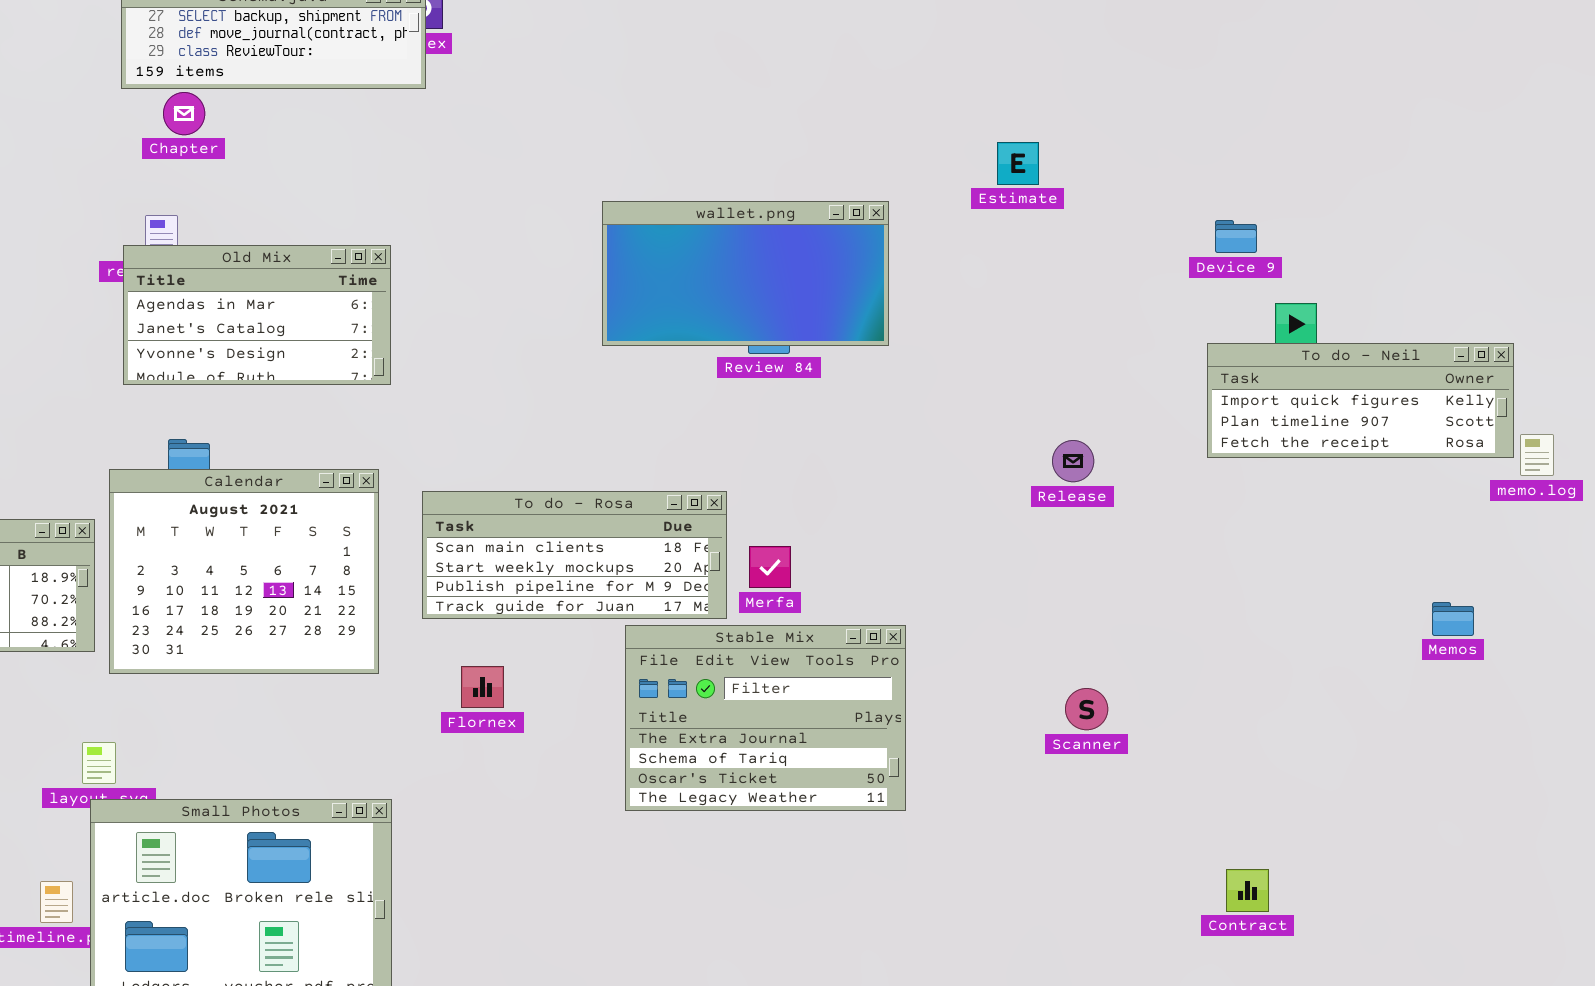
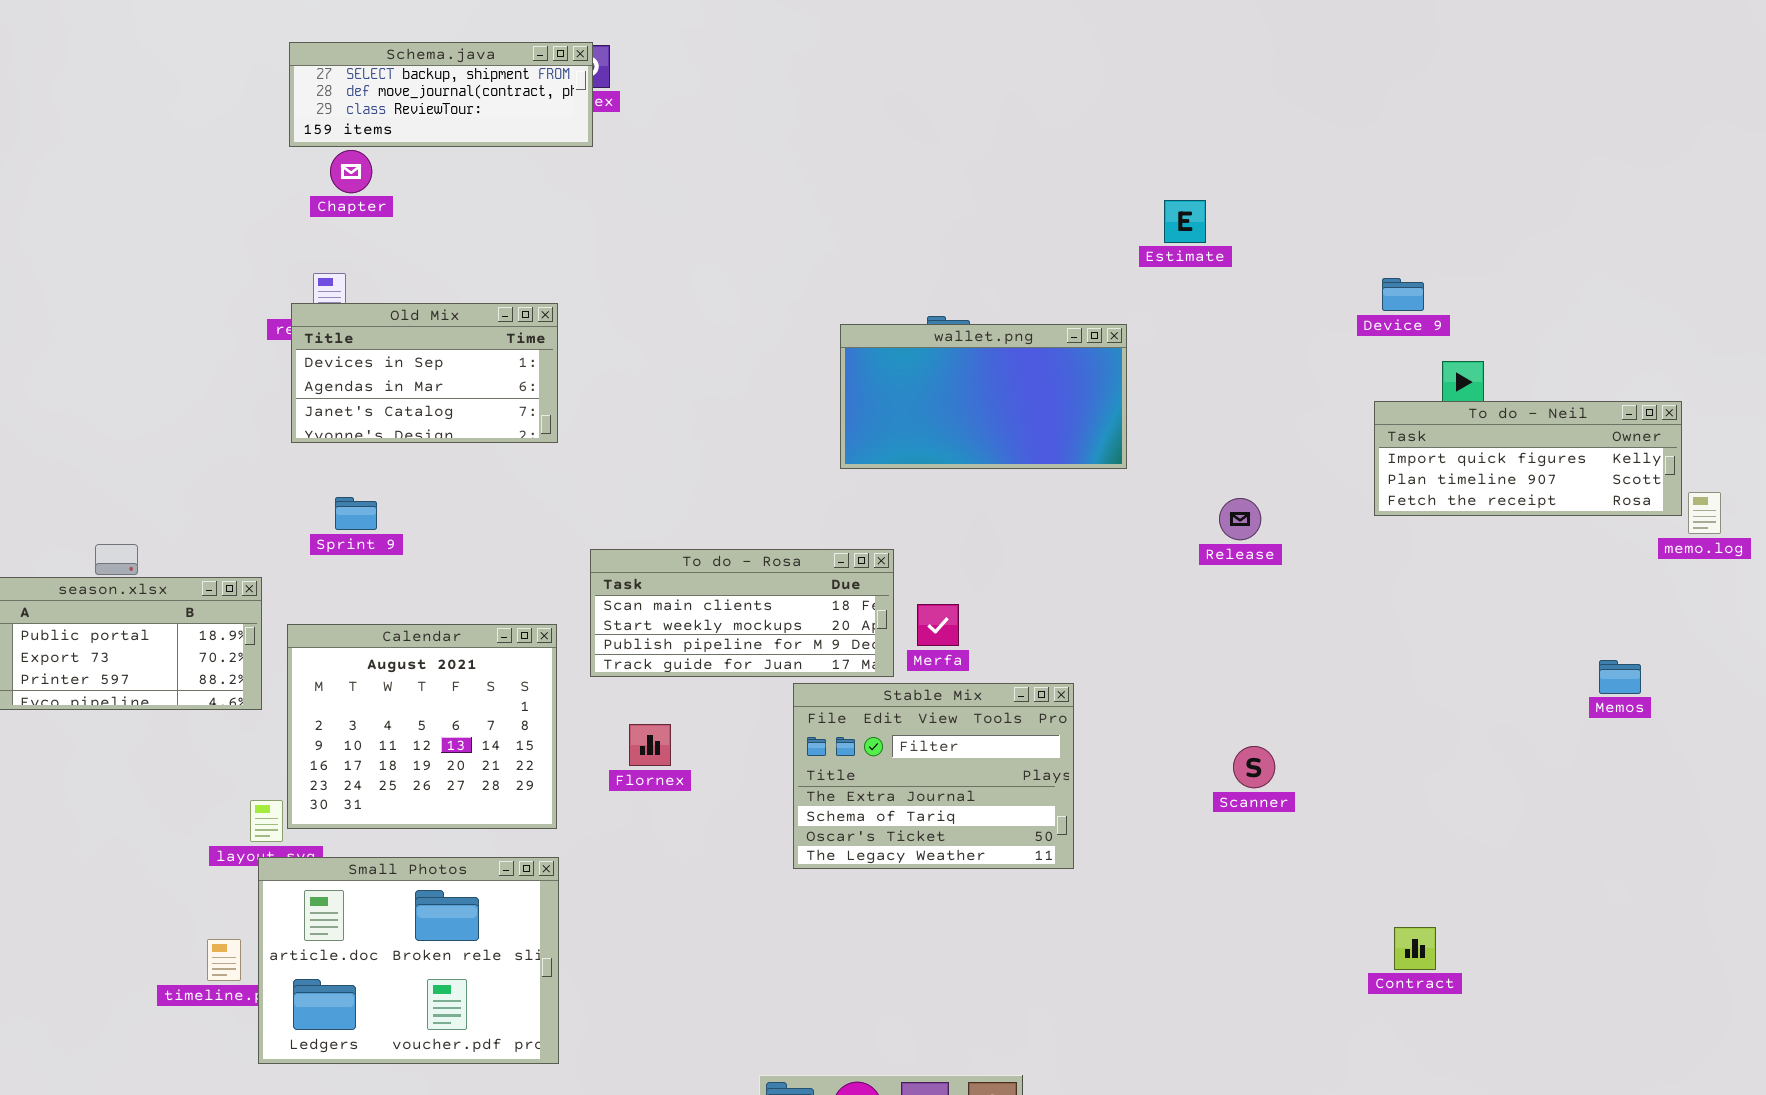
wallet.png: [602,201,889,346] -> [840,324,1127,469], moved
Old Mix: [123,245,391,385] -> [291,303,558,443], scrolled up 1 row
Calendar: [109,469,379,674] -> [287,624,557,829], moved

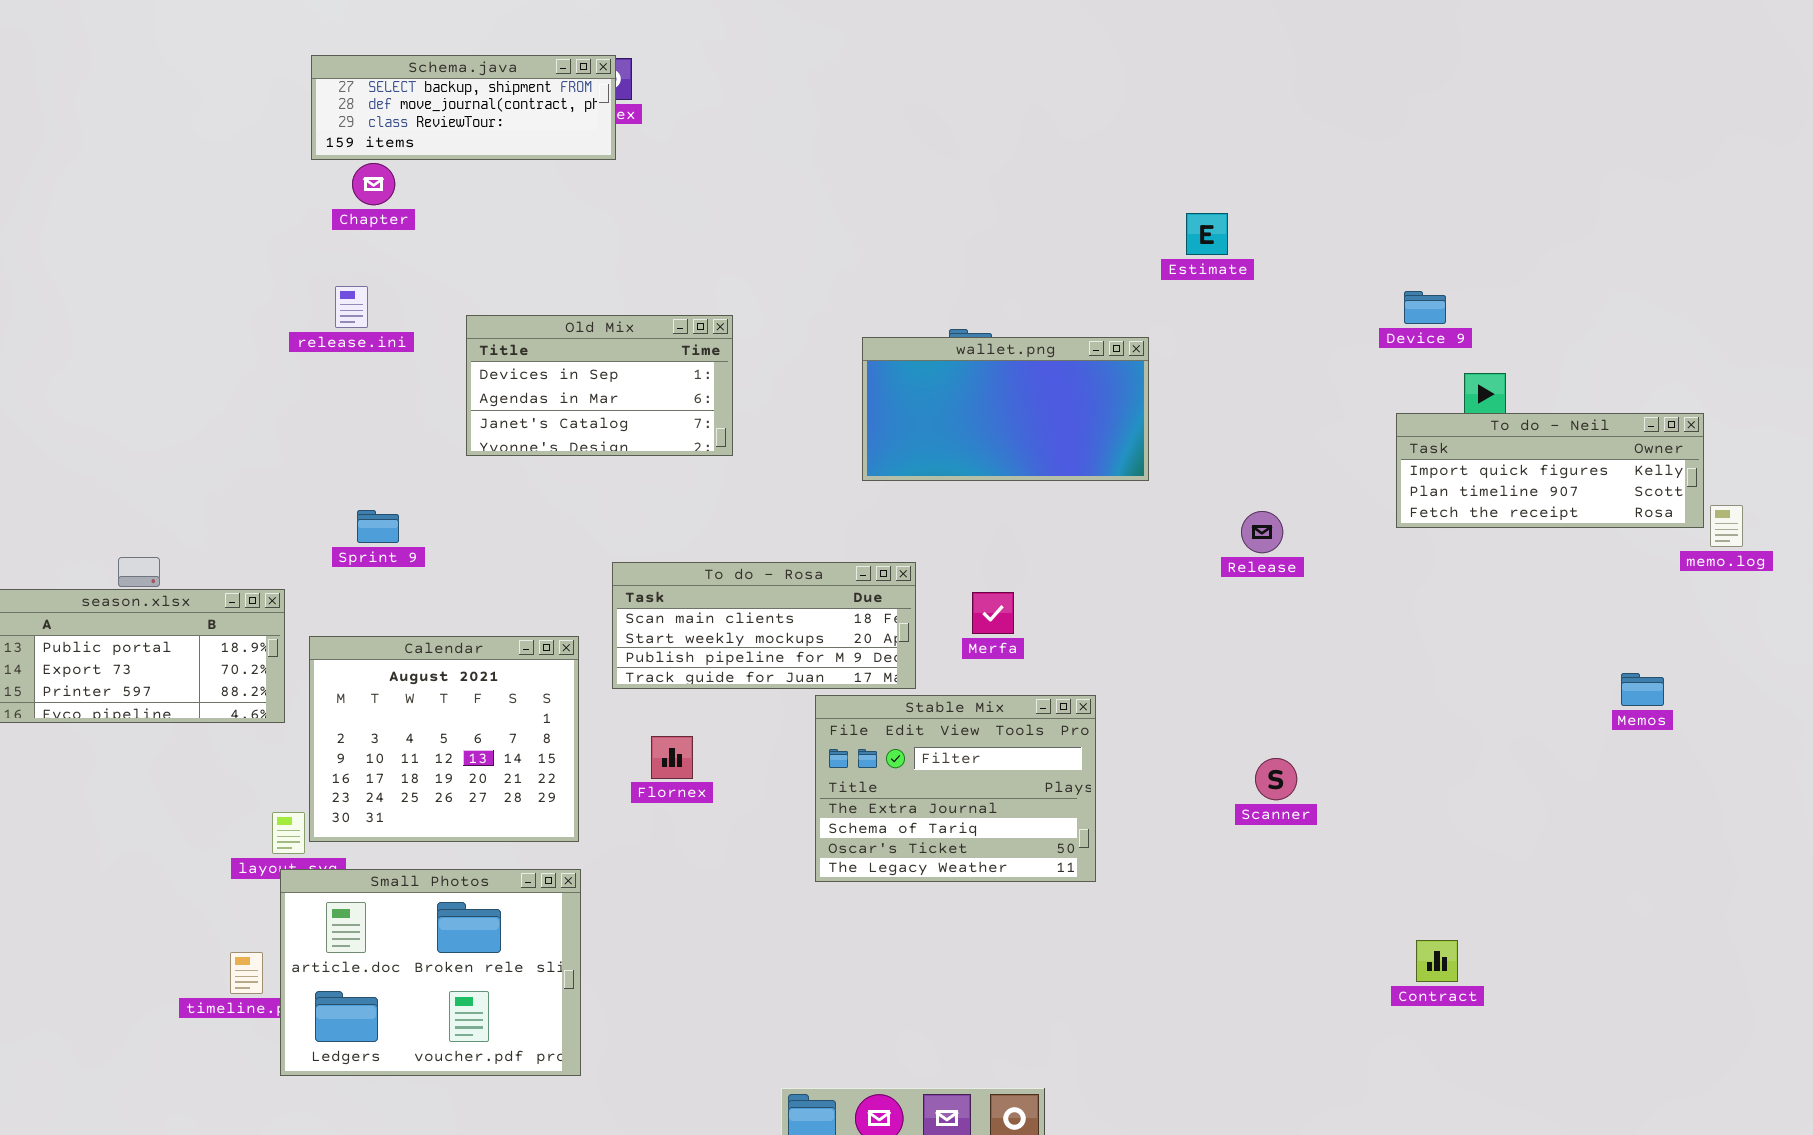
Old Mix: [291,303,558,443] -> [466,315,733,456], moved
Merfa: [917,604,959,646] -> [972,592,1014,634], moved

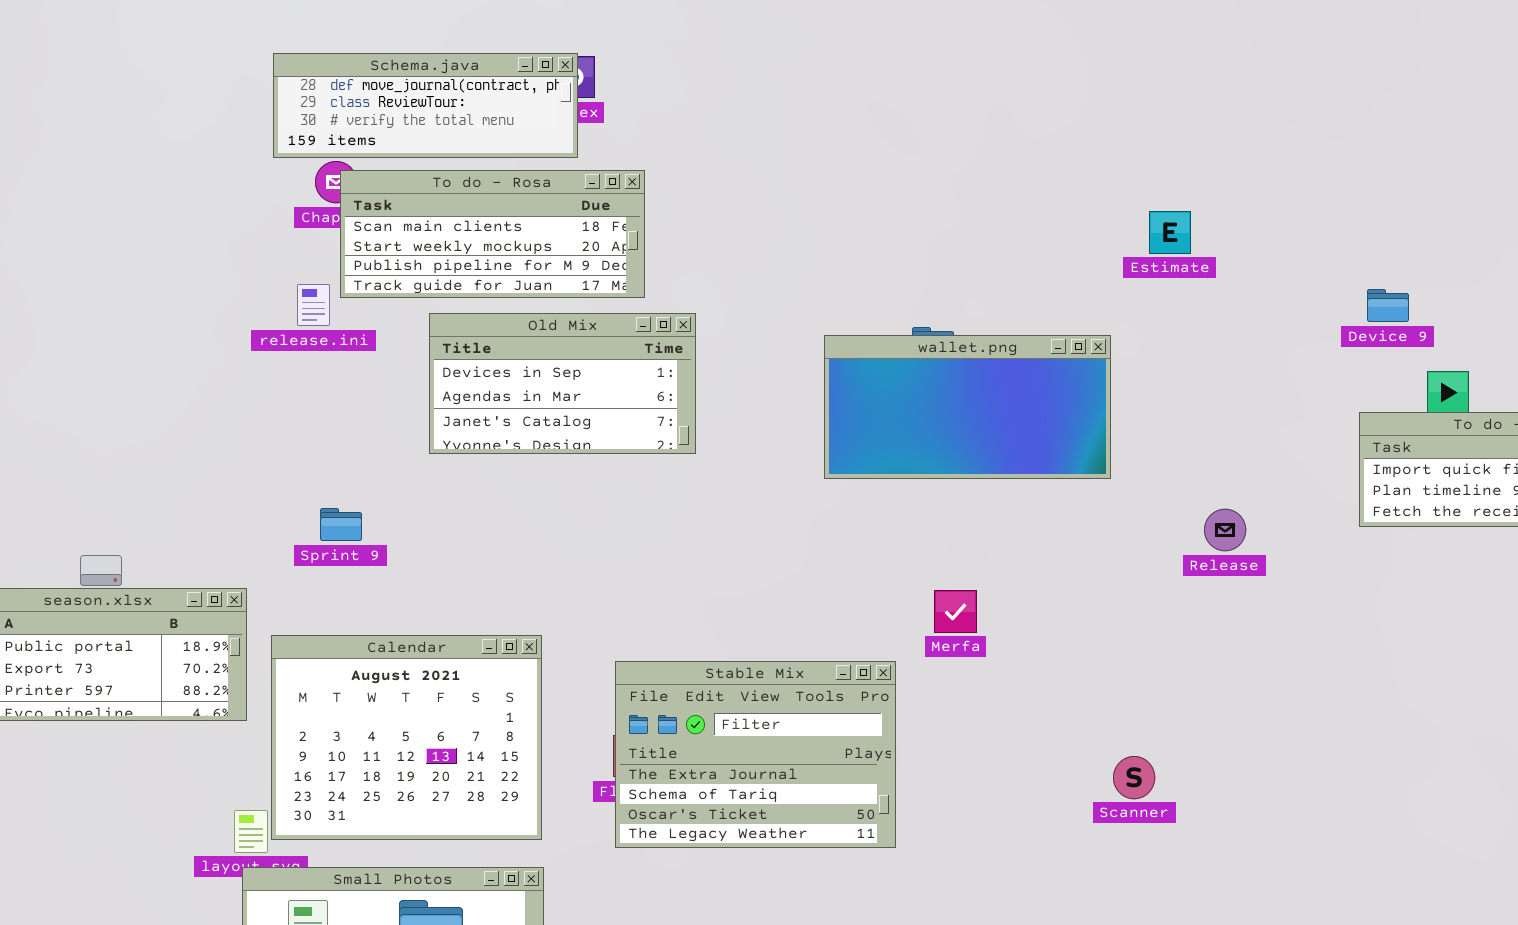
Schema.java: [311,55,616,160] -> [273,53,578,158], scrolled down 1 row
To do - Rosa: [612,562,916,689] -> [340,170,645,298], moved
Stable Mix: [815,695,1096,882] -> [615,661,896,848], moved
Scanner: [1255,758,1297,800] -> [1113,756,1155,799], moved

